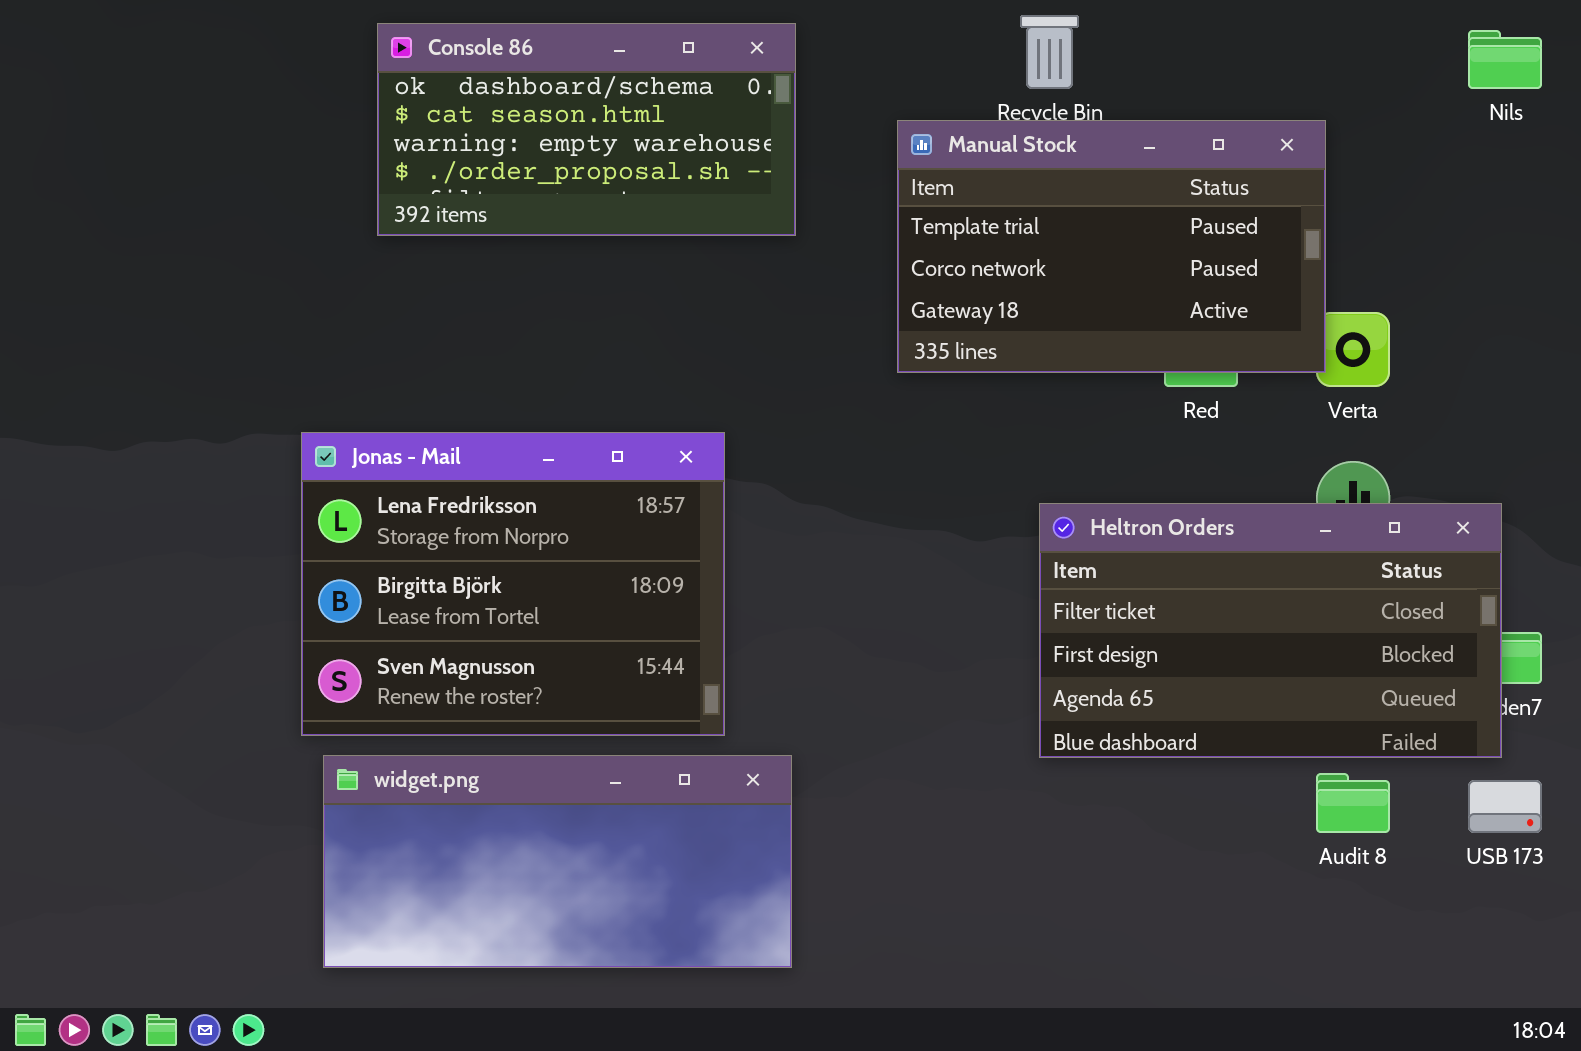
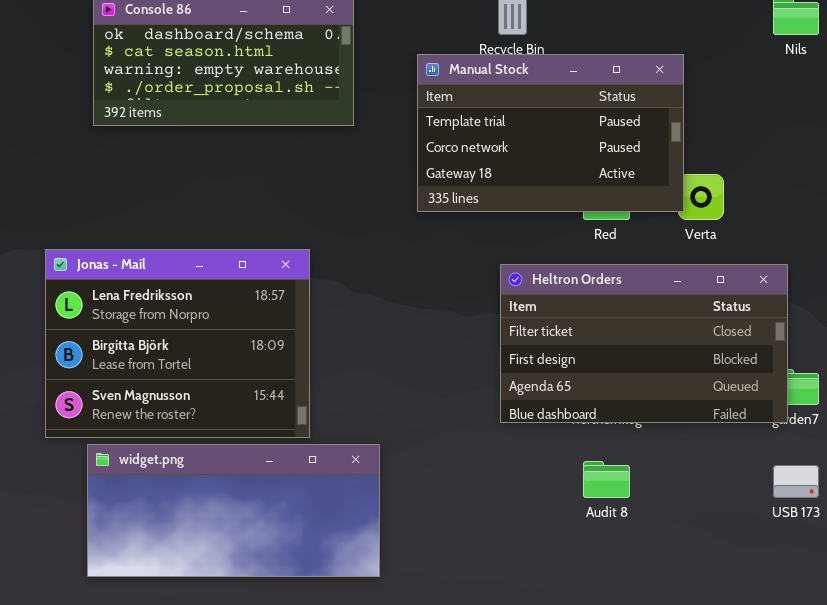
Heltron Orders: [1039,503,1502,758] -> [500,264,788,423], moved
widget.png: [323,755,792,968] -> [87,444,380,577], moved
Audit 8: [1316,773,1390,833] -> [583,461,630,498], moved

